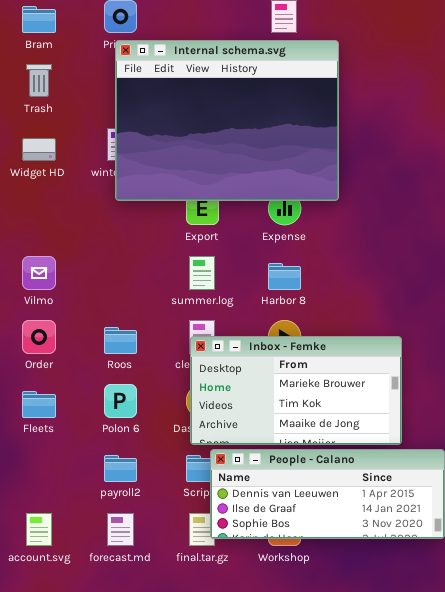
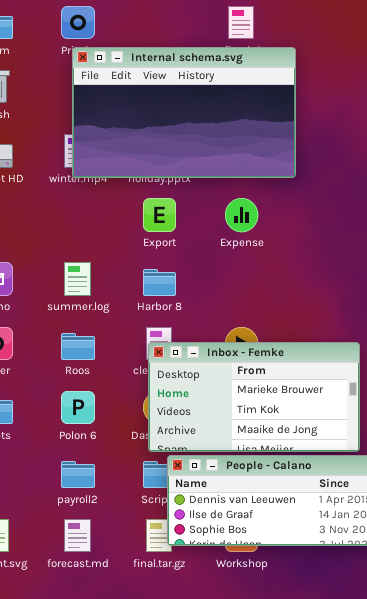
Internal schema.svg: [115,40,339,201] -> [72,47,296,178], resized
summer.log: [189,256,215,290] -> [64,262,91,296], moved
Harbor 8: [268,263,301,290] -> [143,269,176,296], moved

